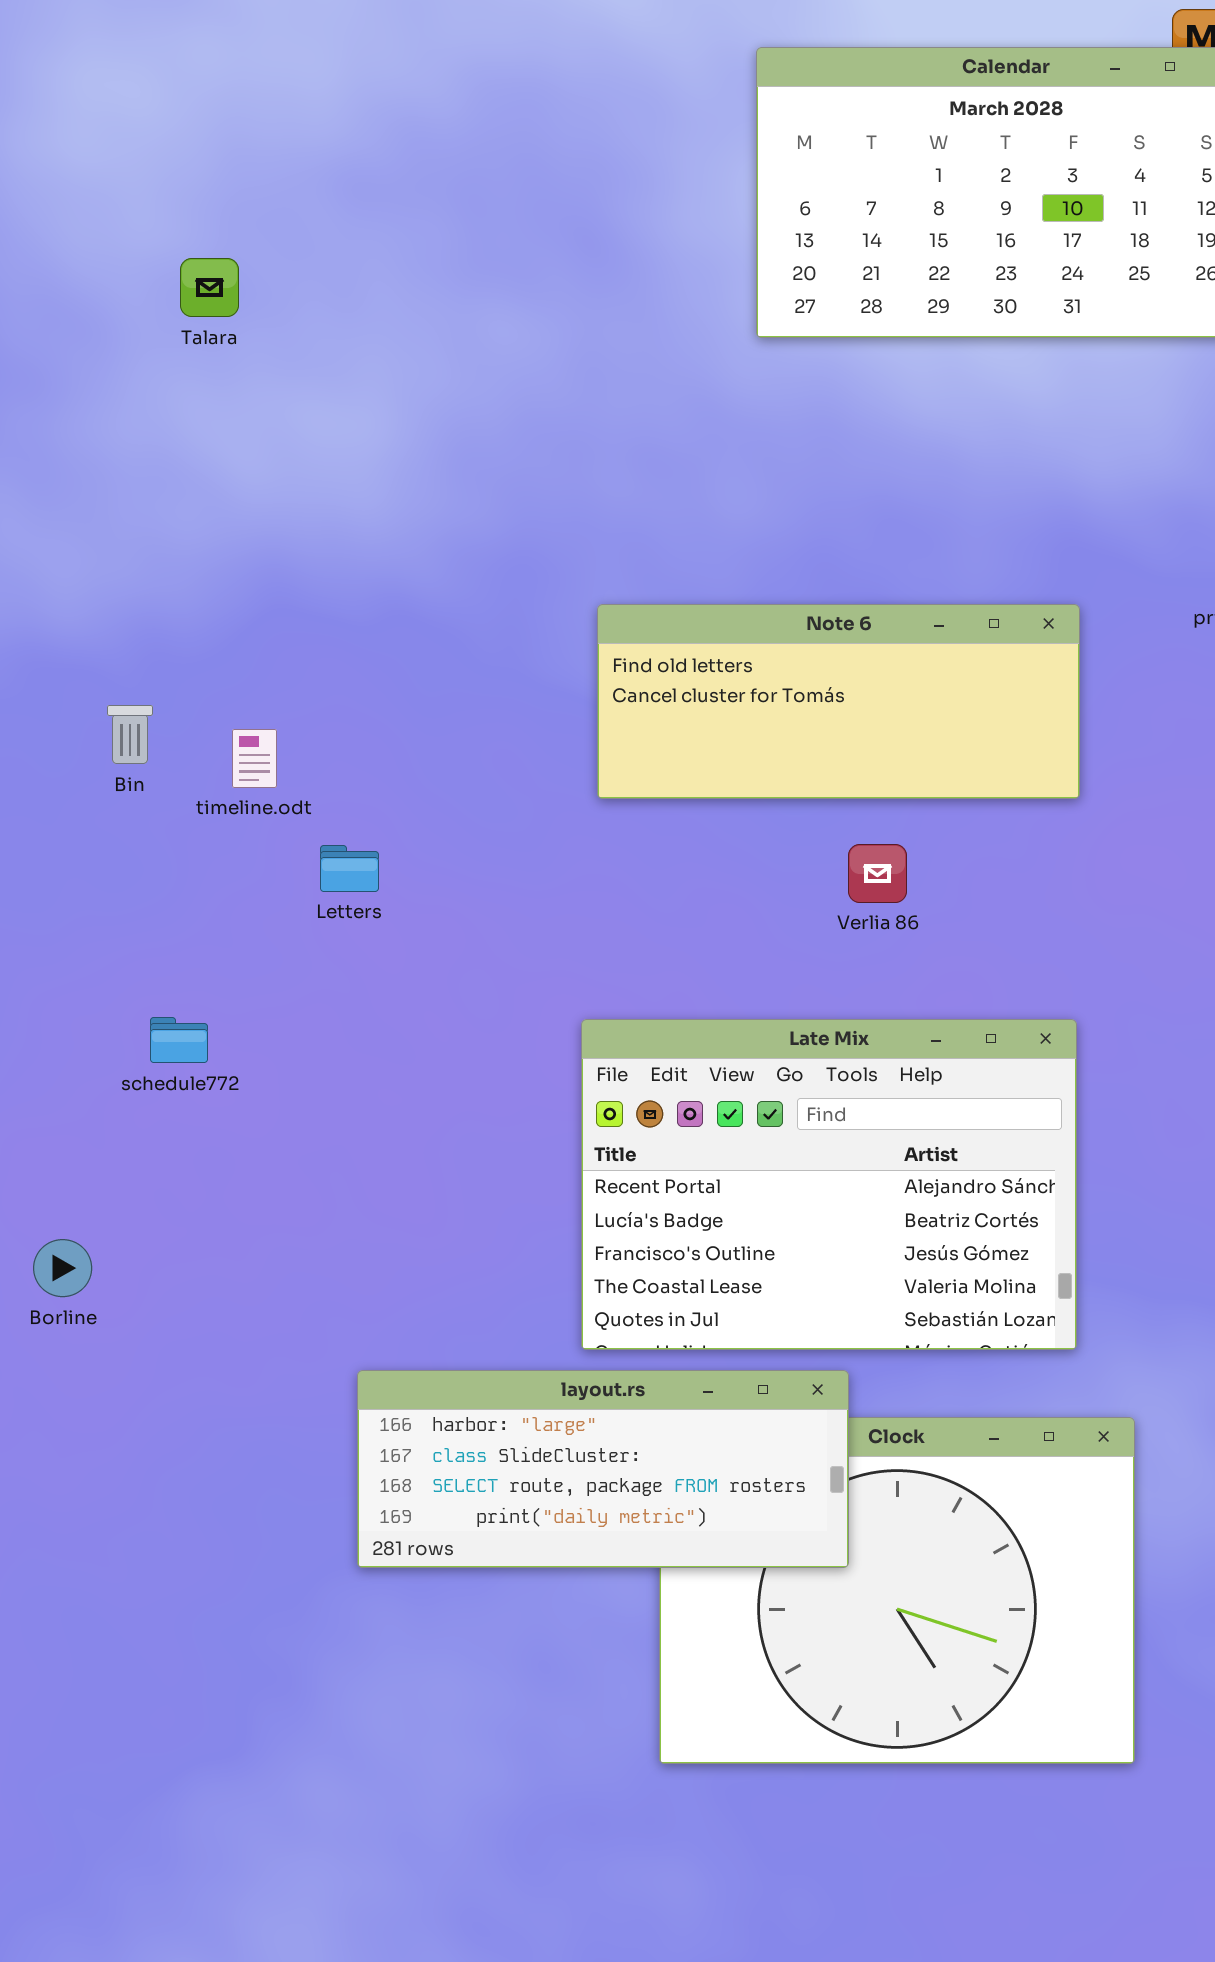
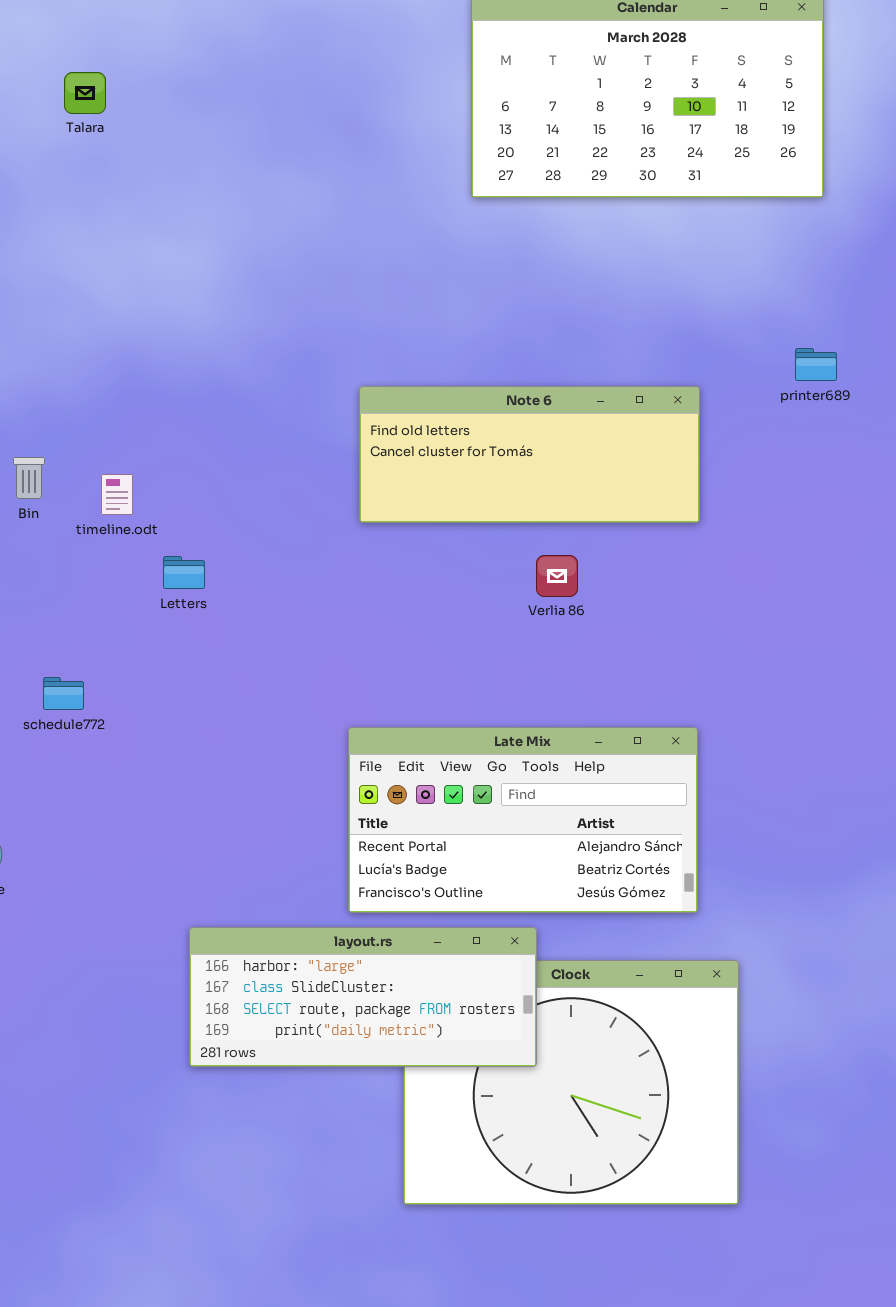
Talara: [180,258,239,317] -> [64,72,106,114], moved
Late Mix: [581,1019,1077,1350] -> [348,727,698,913], resized

